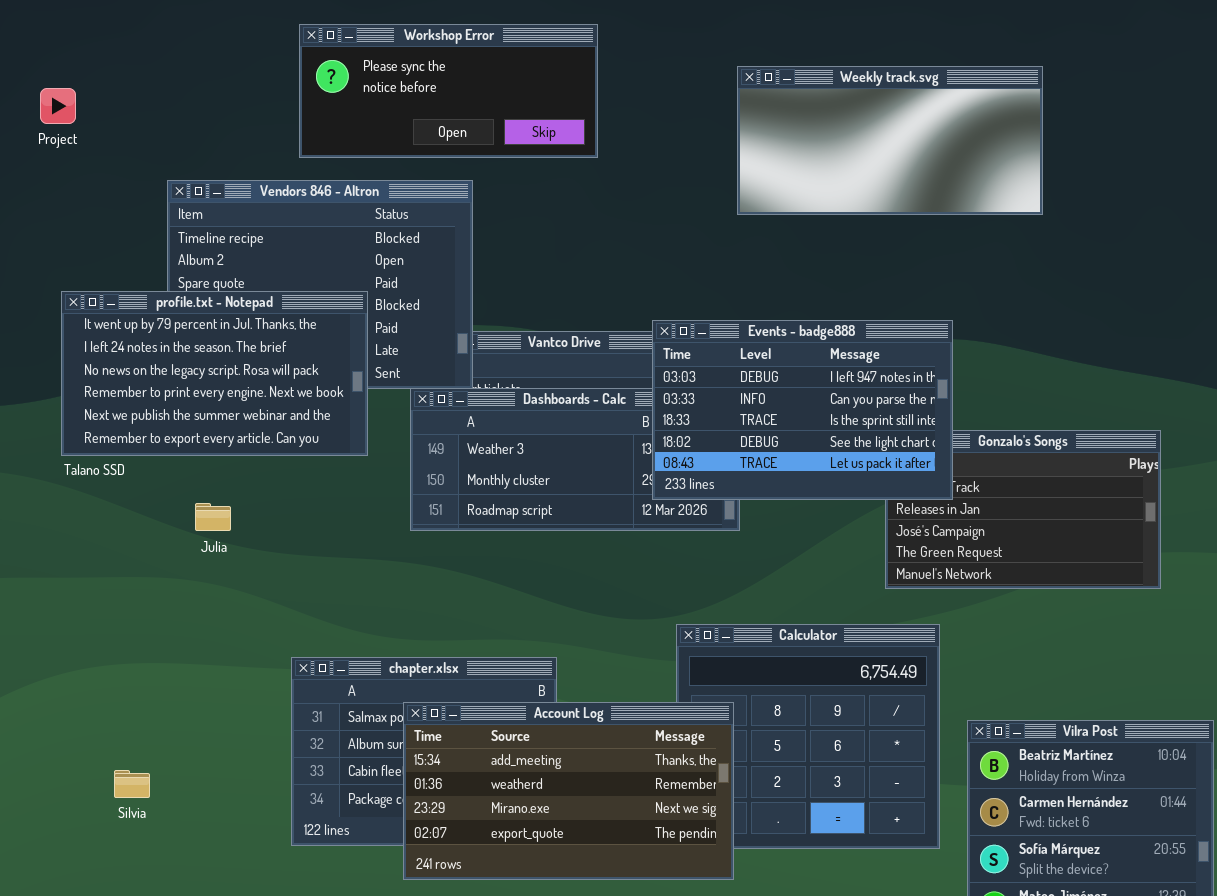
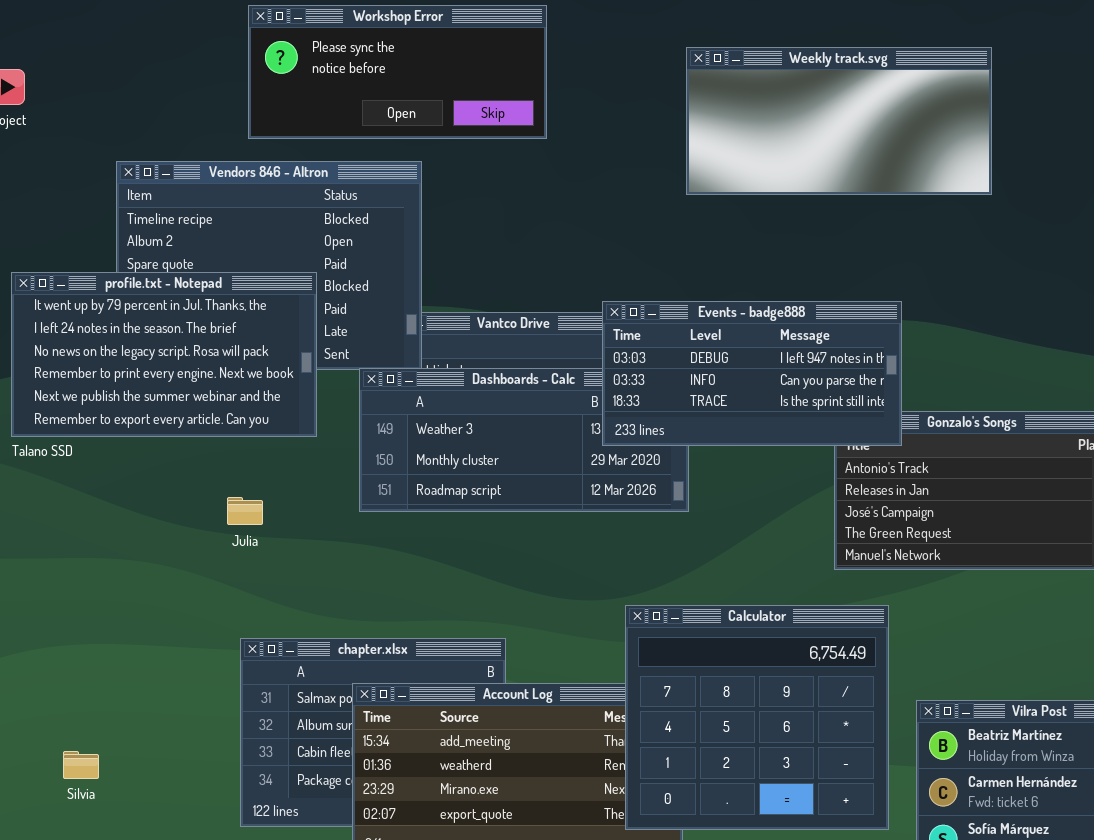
Events - badge888: [652,320,953,500] -> [602,301,902,446], resized
Julia: [195,503,231,531] -> [227,497,263,525], moved
Calculator: [676,624,940,849] -> [625,605,889,830], raised

